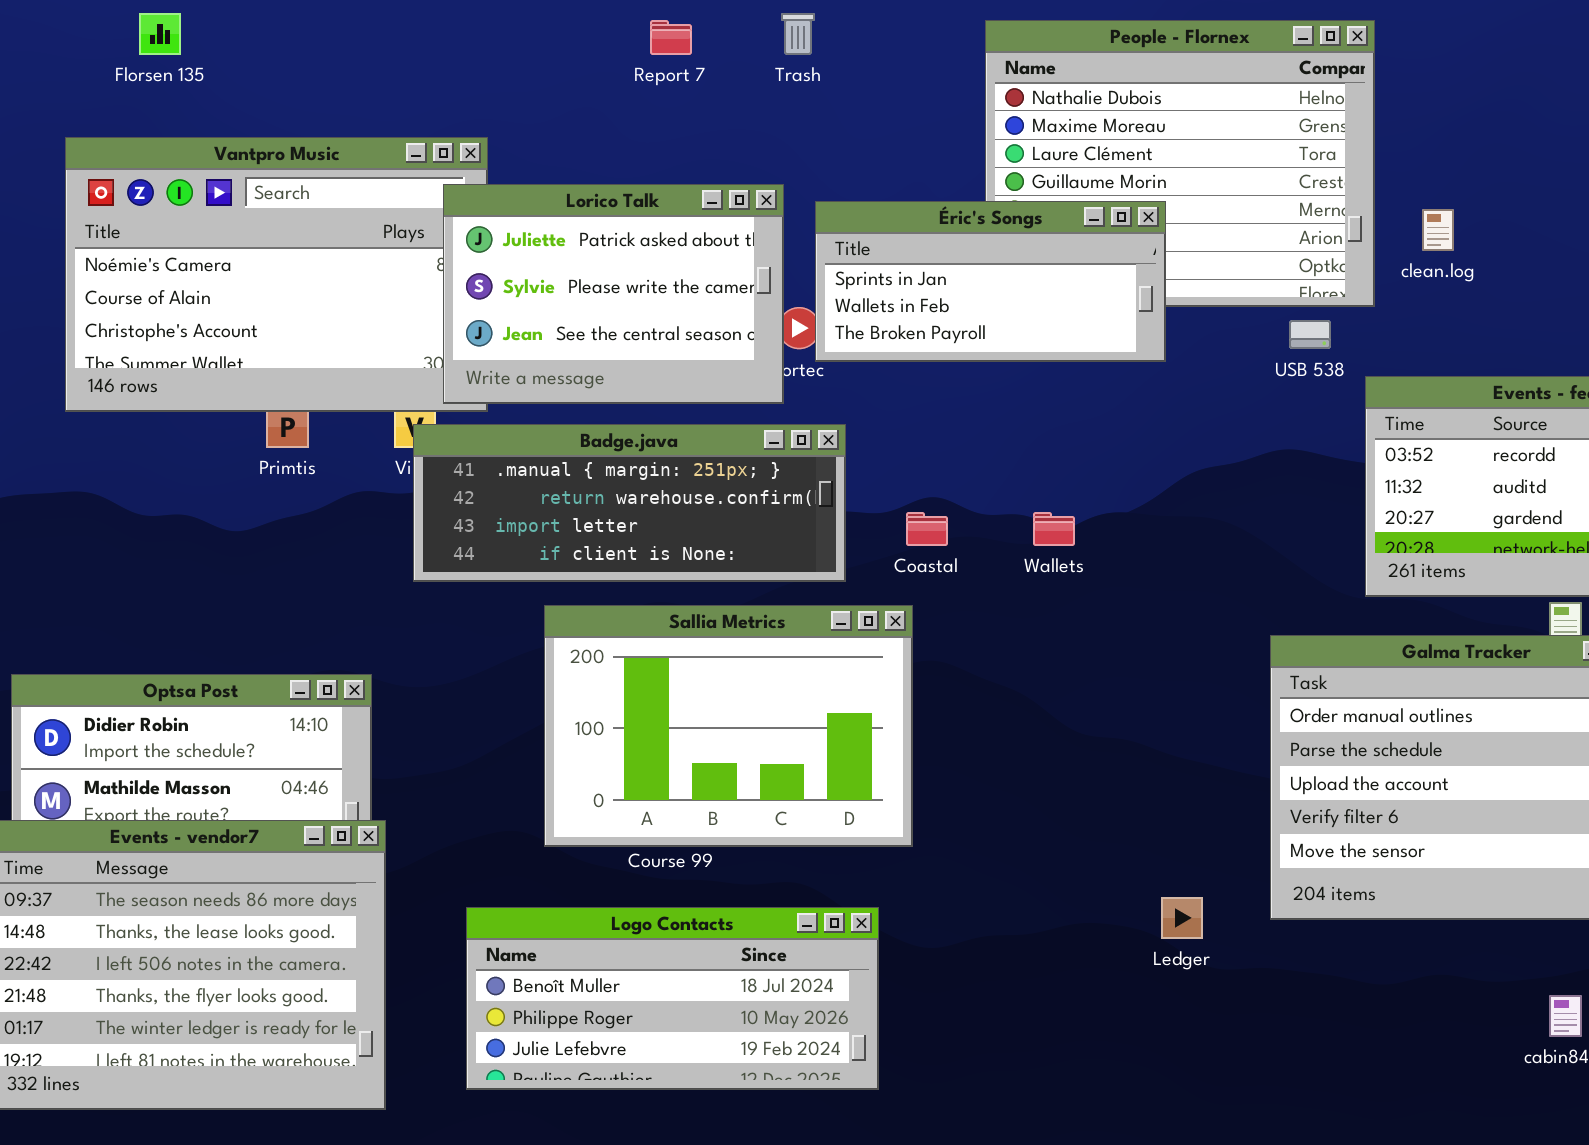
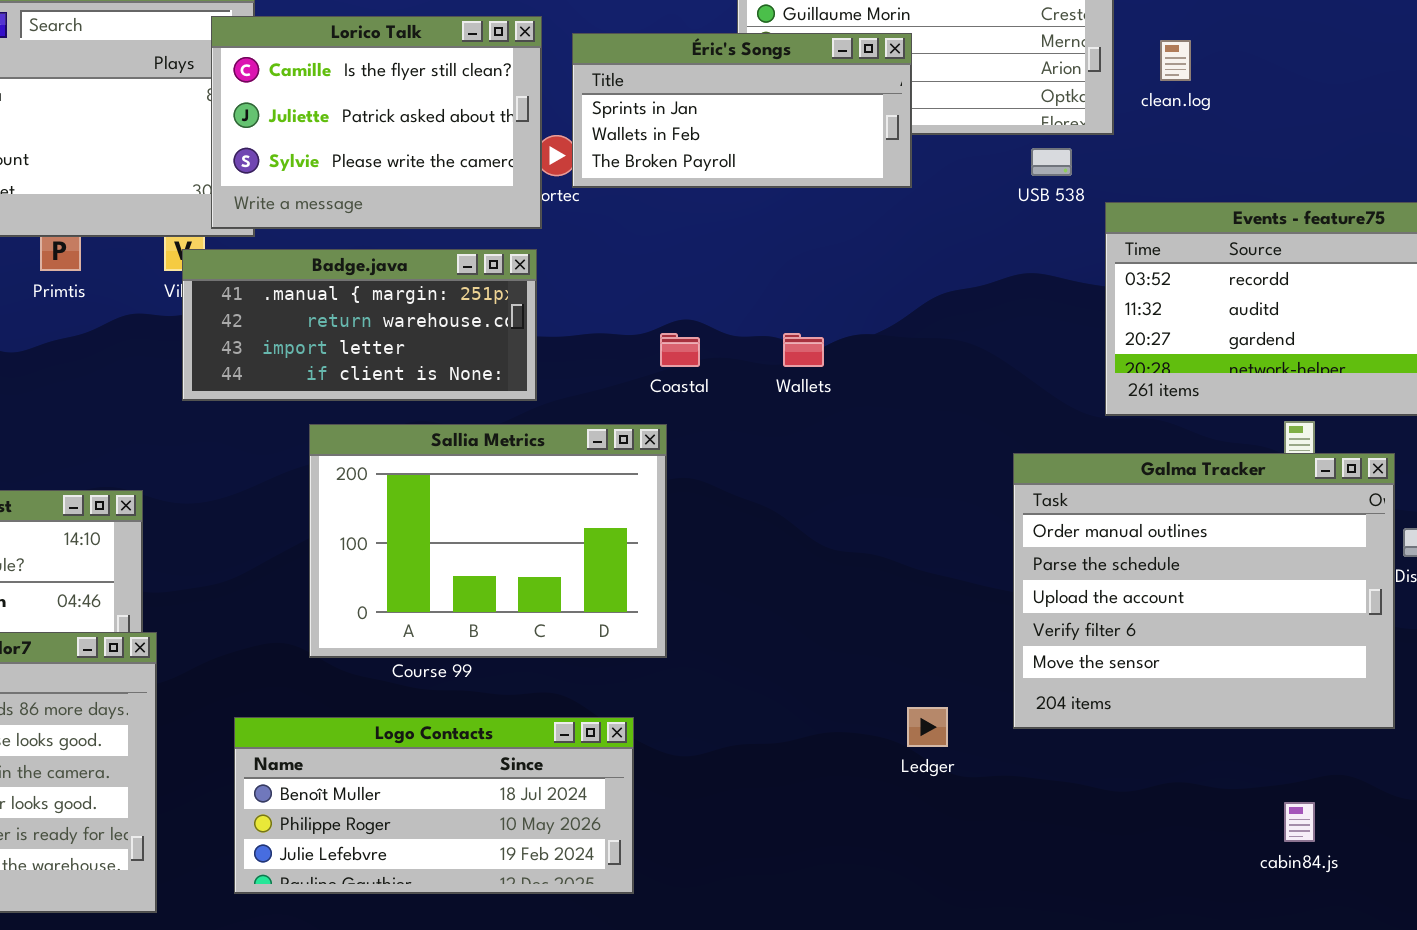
Lorico Talk: [443,184,784,404] -> [211,16,542,229], scrolled up 1 row
Badge.java: [413,424,846,582] -> [182,249,537,401], resized

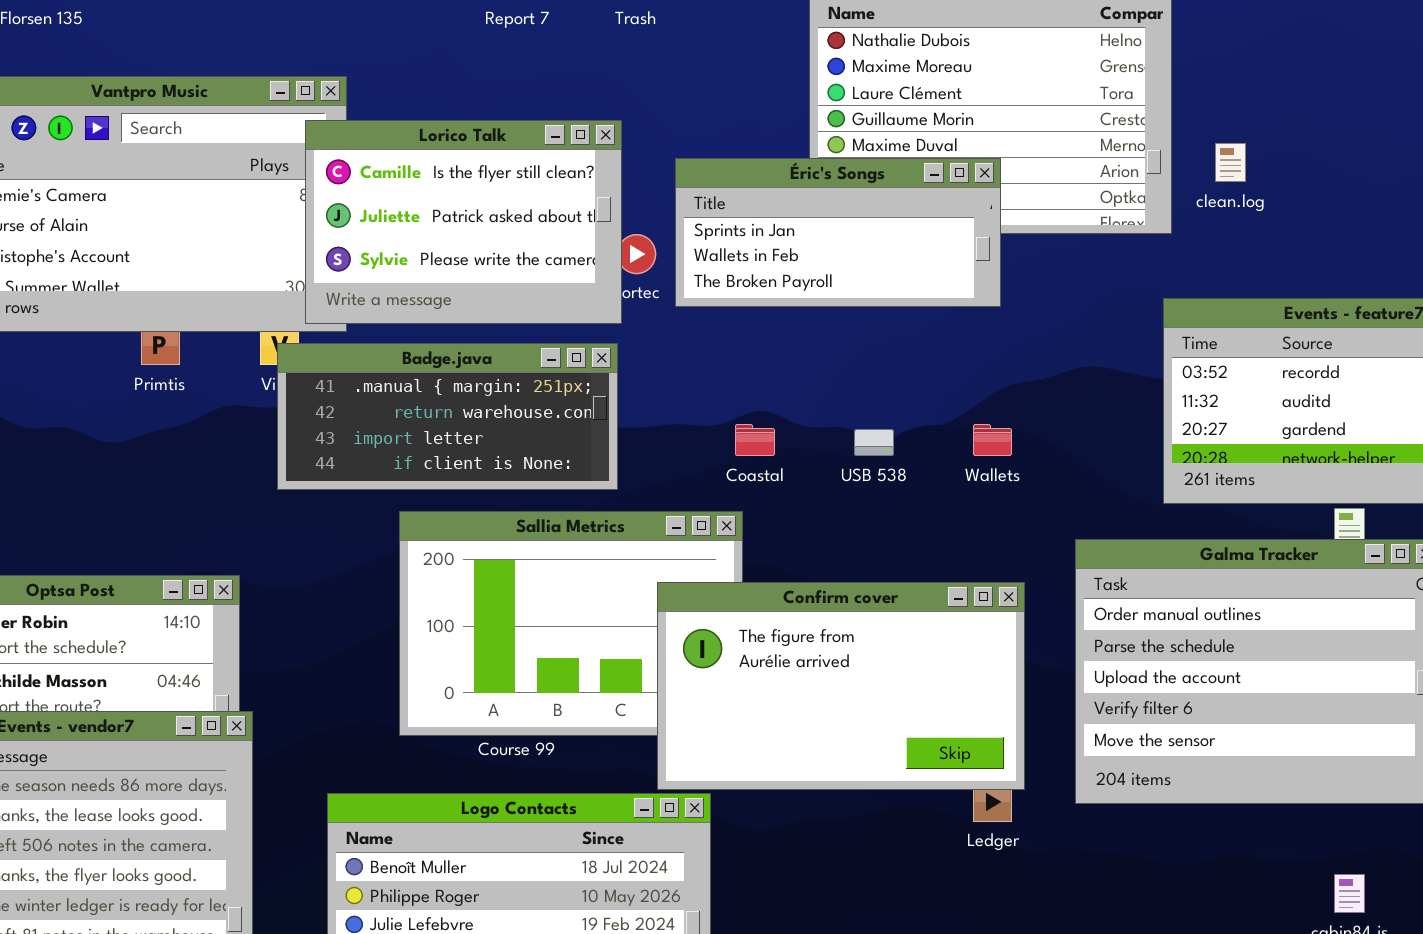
Éric's Songs: [572,33,912,188] -> [675,158,1001,307], moved
USB 538: [1031,148,1072,176] -> [854,429,894,456], moved
Wallets: [783,333,824,367] -> [973,424,1012,456], moved
Confirm cover: none -> [657,582,1025,790], opened

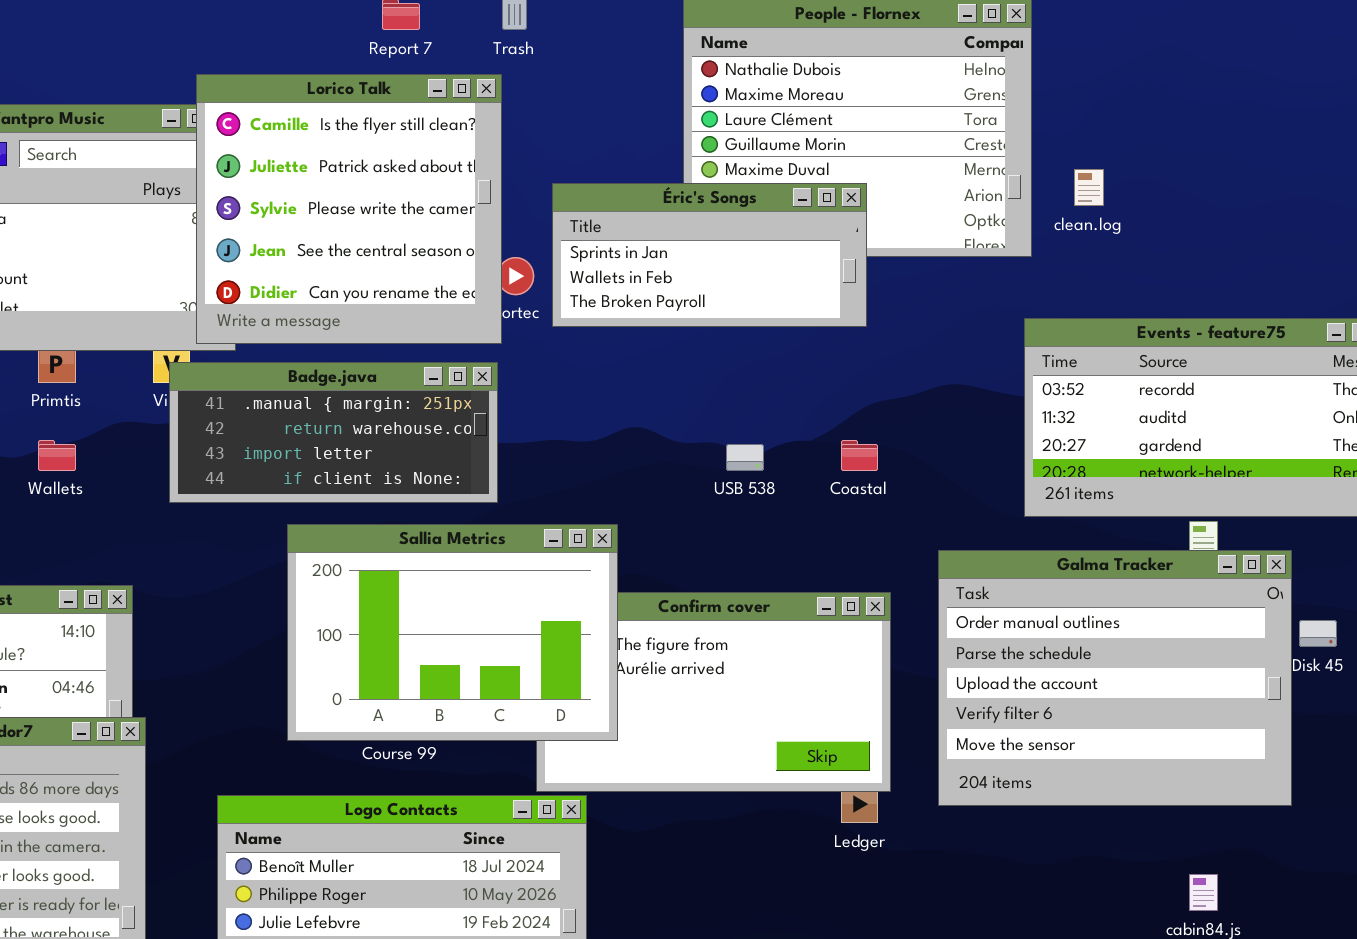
Lorico Talk: [305,120,622,324] -> [196,74,502,344], resized
Coastal: [735,424,775,456] -> [841,440,878,471], moved
Wallets: [973,424,1012,456] -> [38,440,76,471], moved
Sallia Metrics: [399,511,743,736] -> [287,524,618,741], raised

